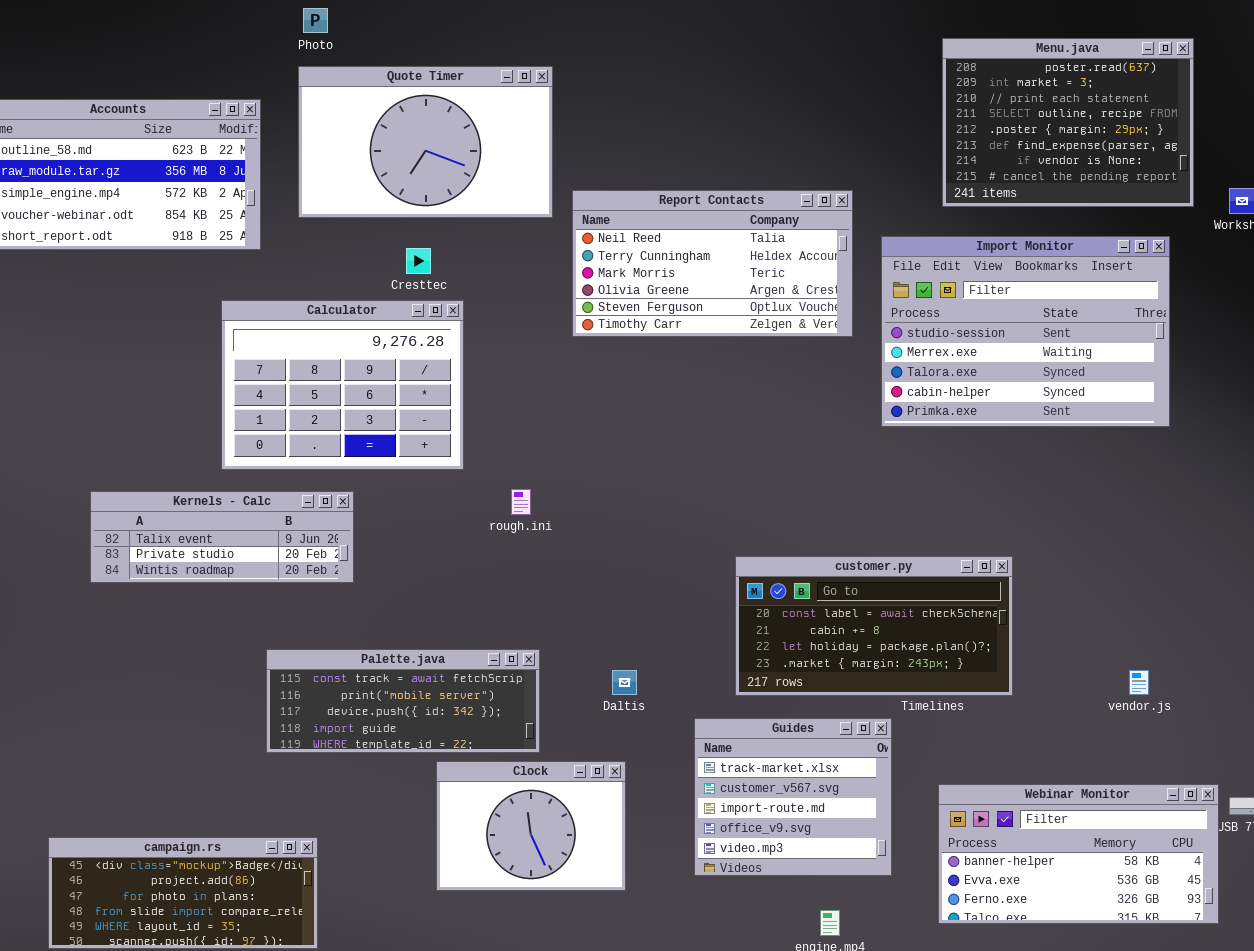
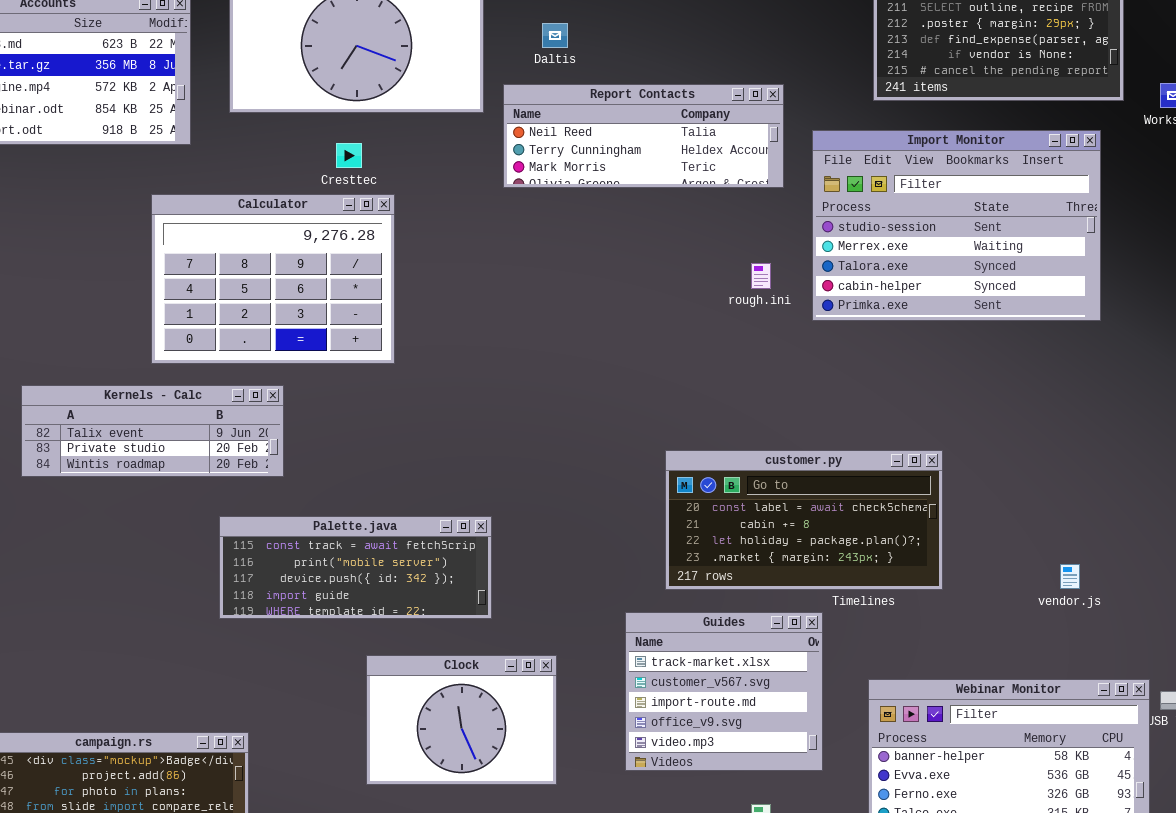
Report Contacts: [572,190,853,337] -> [503,84,784,188], resized
rough.ini: [511,489,531,515] -> [751,263,771,289], moved
Palette.java: [266,649,540,753] -> [219,516,492,619], moved
Daltis: [612,670,637,695] -> [542,23,568,48], moved

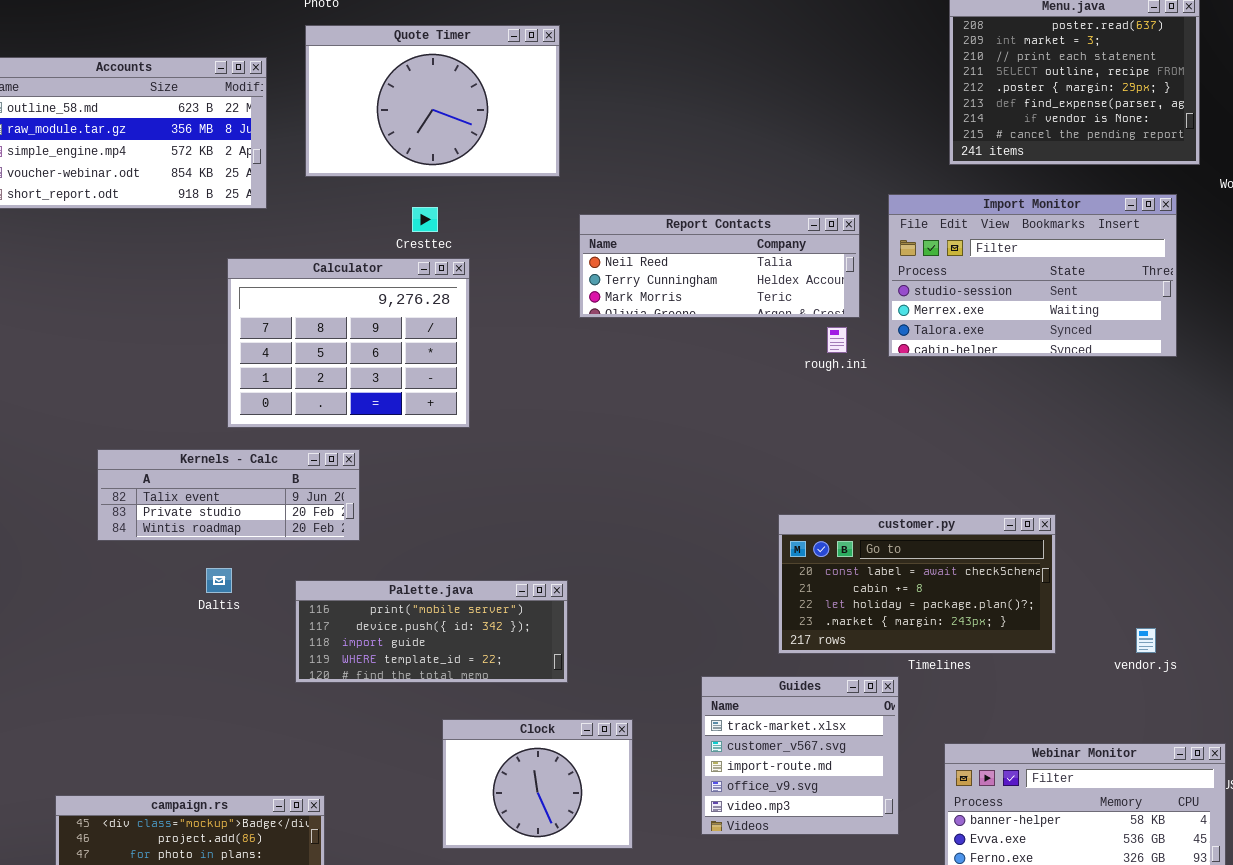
Daltis: [542,23,568,48] -> [206,568,232,593], moved
Report Contacts: [503,84,784,188] -> [579,214,860,318], moved
Import Monitor: [812,130,1101,321] -> [888,194,1177,357], resized
customer.py: [665,450,943,590] -> [778,514,1056,654], moved
Palette.java: [219,516,492,619] -> [295,580,568,683], scrolled down 1 row

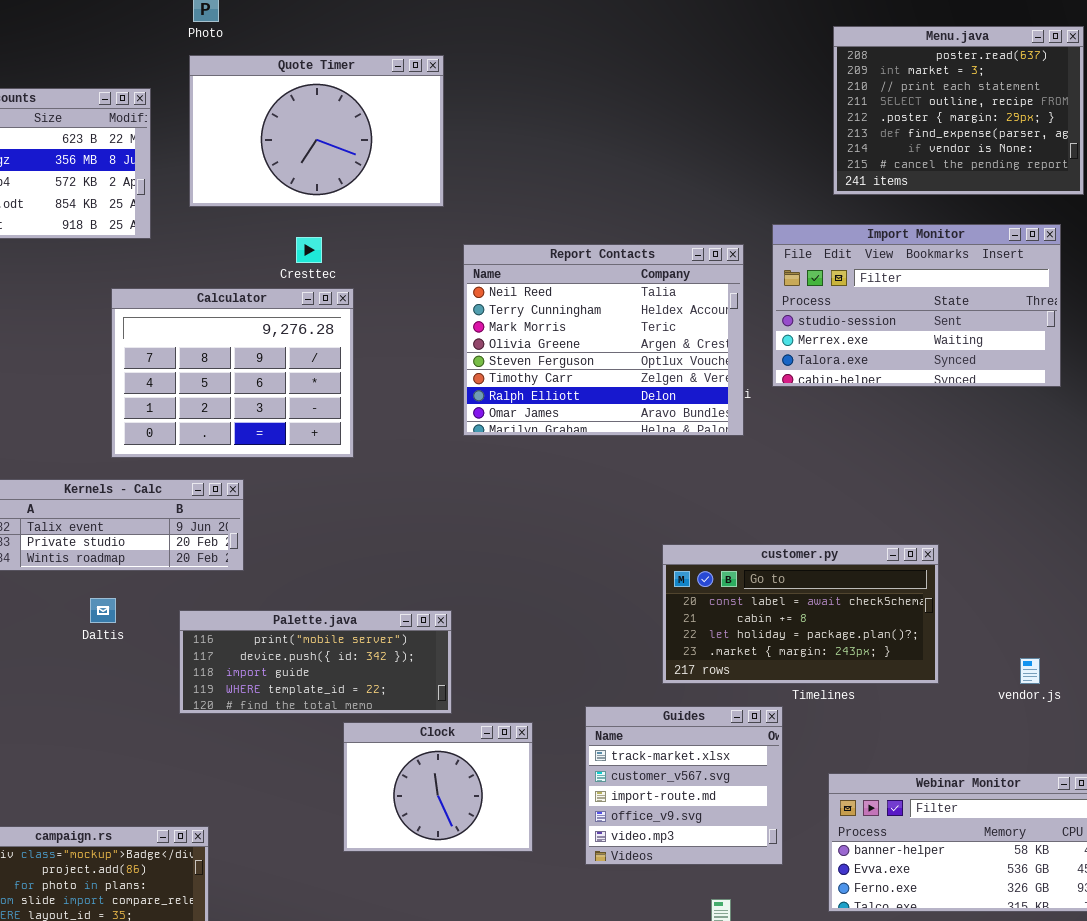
Report Contacts: [579,214,860,318] -> [463,244,744,436], resized
Clock: [442,719,633,849] -> [343,722,533,852], moved

